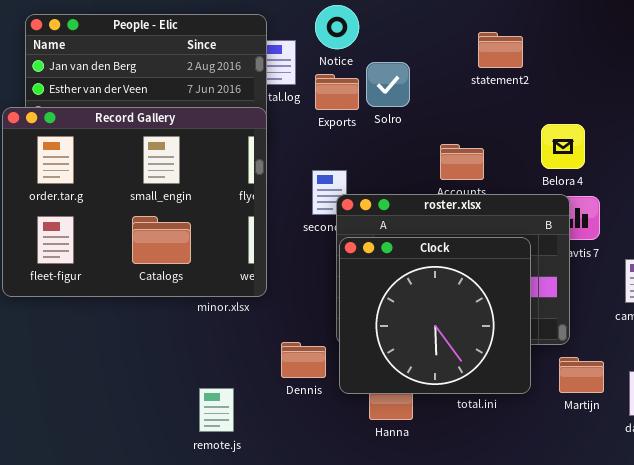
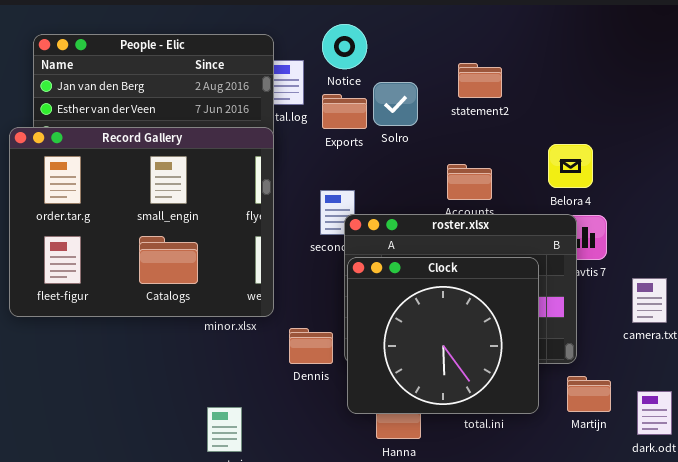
statement2: [478,32,523,68] -> [458,63,502,98], moved
Dennis: [281,342,326,378] -> [289,328,333,364], moved

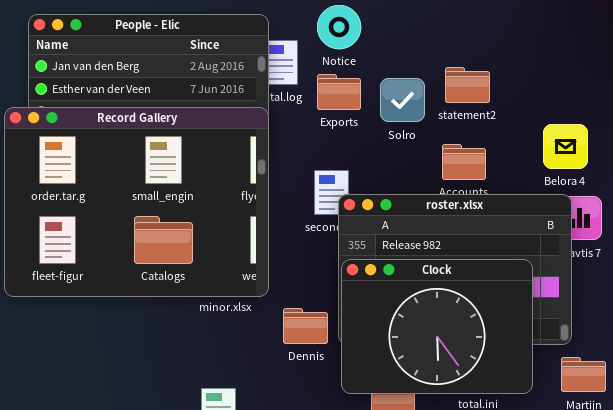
statement2: [458,63,502,98] -> [445,67,490,103], moved
Solro: [373,82,418,126] -> [380,78,425,122], moved
Clock: [347,257,539,414] -> [341,259,533,394], resized

